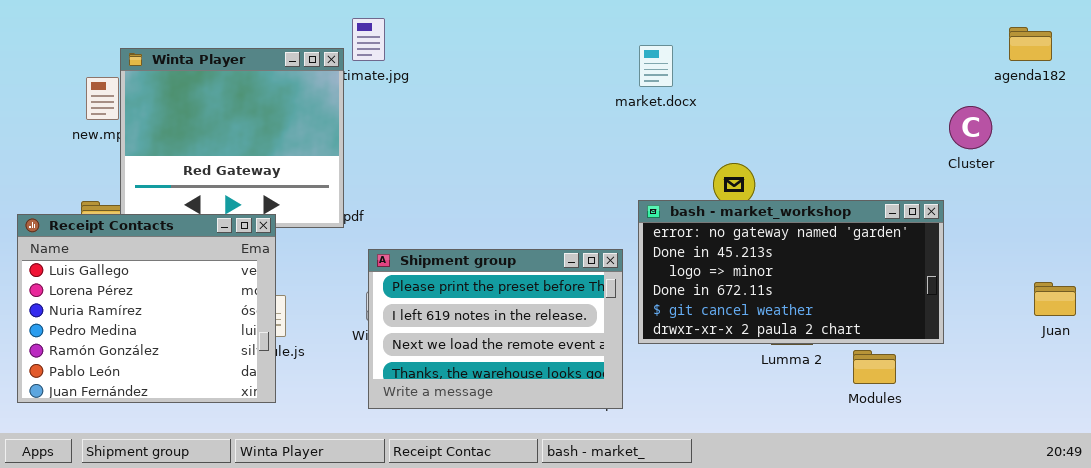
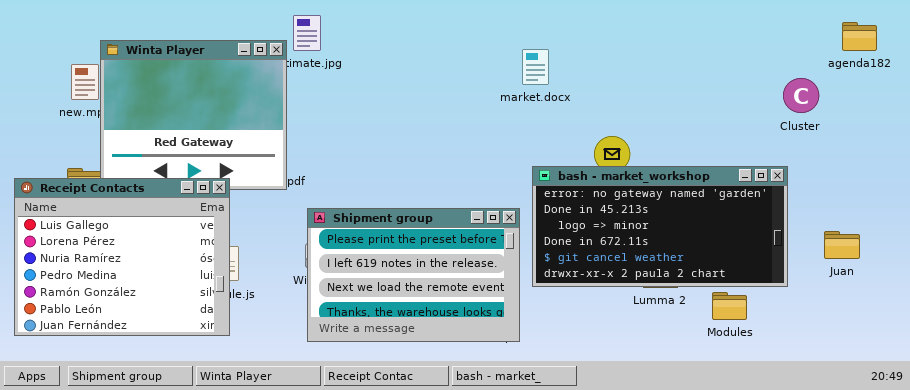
market.docx: [639,45,673,87] -> [522,49,549,85], moved
Cluster: [949,106,992,149] -> [783,78,819,113], moved
Juan: [1034,282,1076,316] -> [824,231,860,259], moved

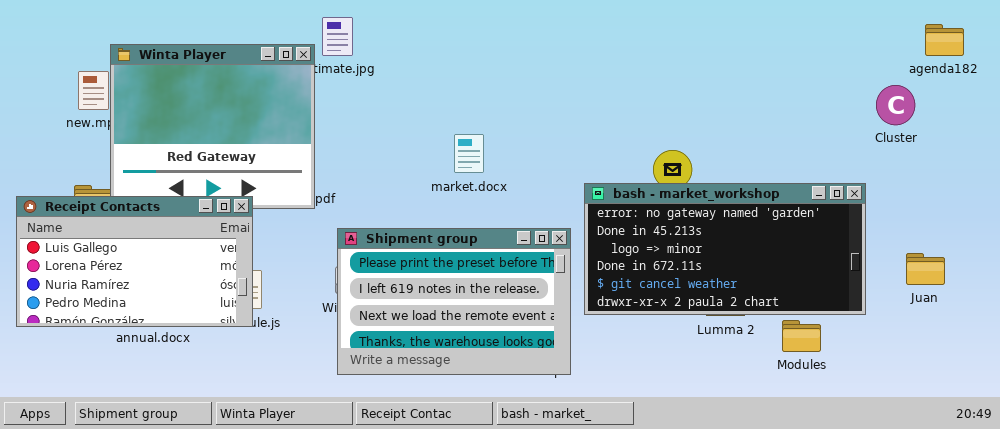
market.docx: [522,49,549,85] -> [454,134,484,173], moved
Cluster: [783,78,819,113] -> [876,85,915,125], moved
Receipt Contacts: [14,178,230,336] -> [16,196,253,327], resized

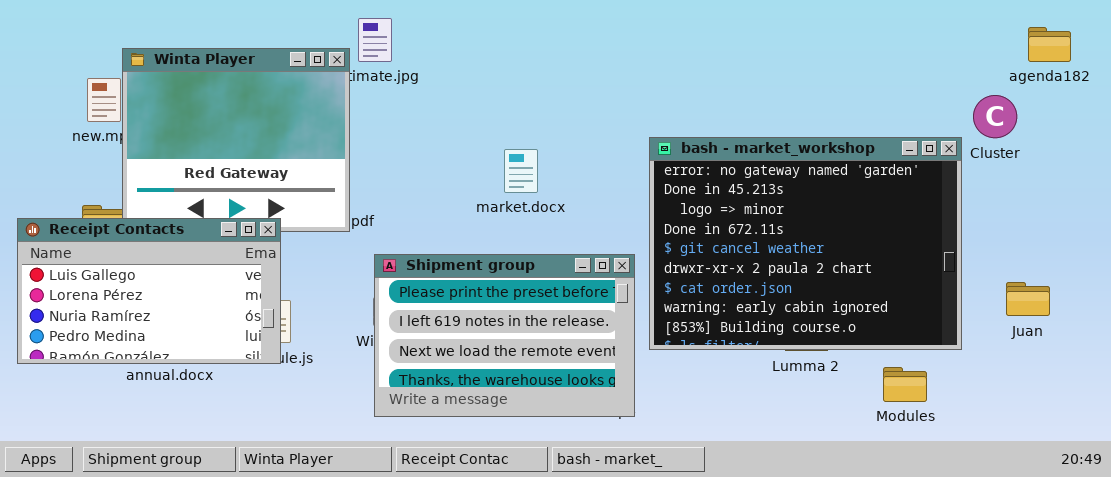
bash - market_workshop: [584,183,866,315] -> [649,137,962,350], resized
Modules: [782,320,821,352] -> [883,367,927,402], moved

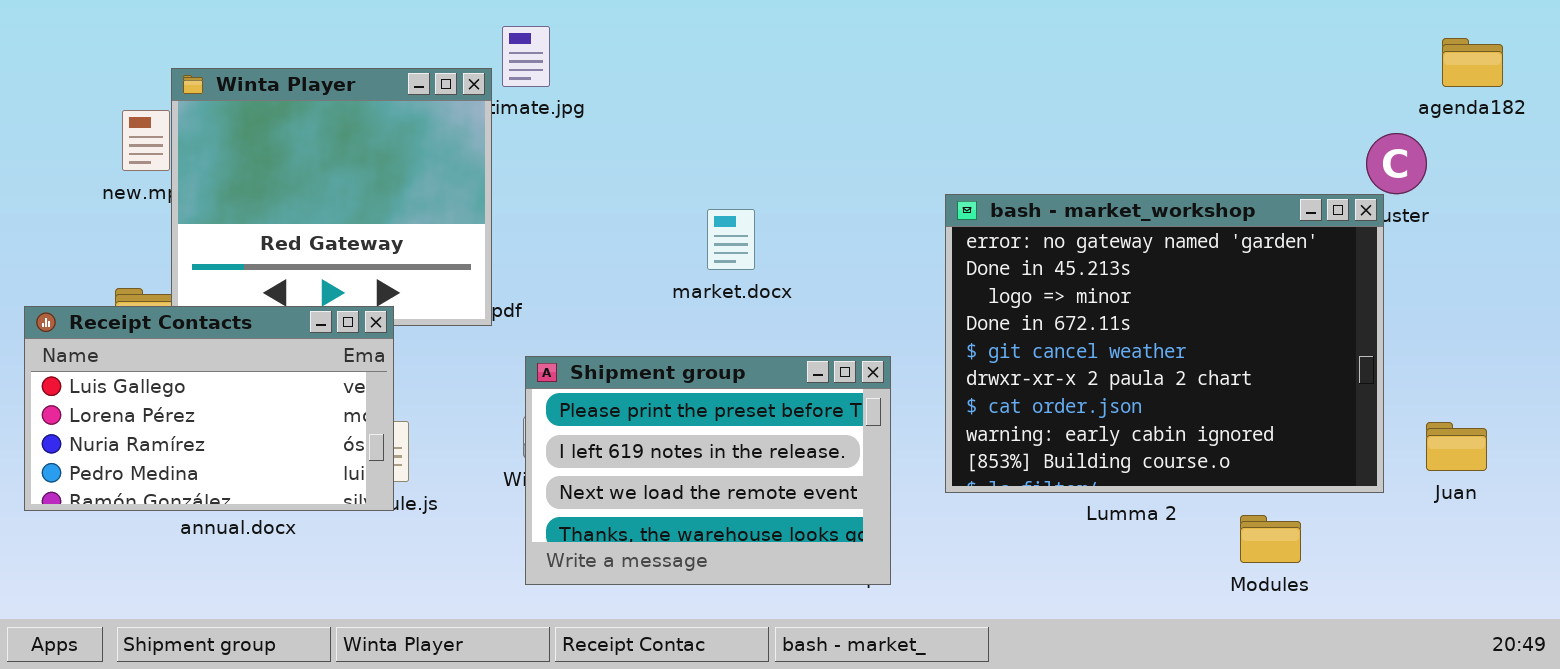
bash - market_workshop: [649,137,962,350] -> [945,194,1384,493], moved
Juan: [1006,282,1050,316] -> [1426,422,1487,471], moved

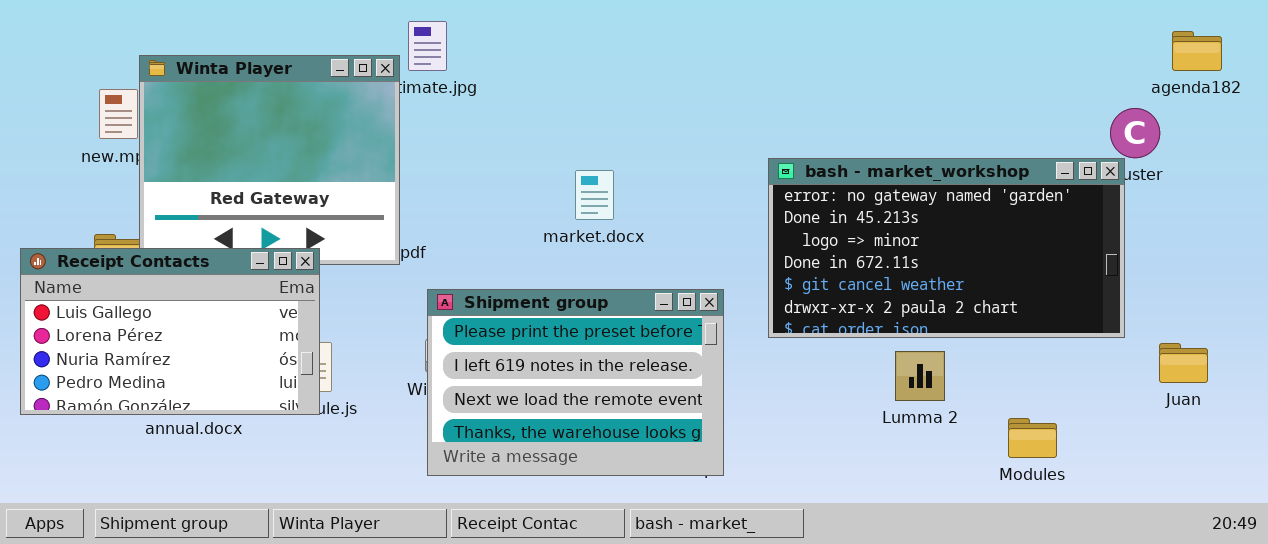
bash - market_workshop: [945,194,1384,493] -> [768,158,1125,338], resized

